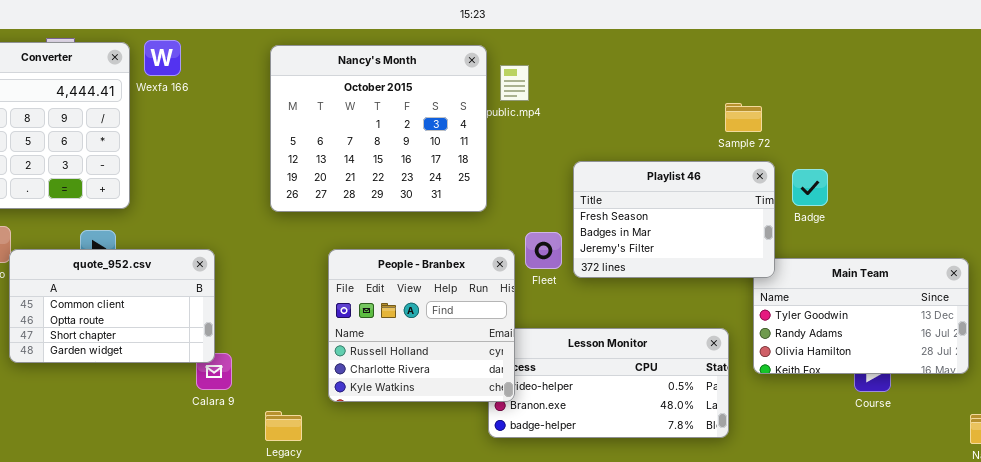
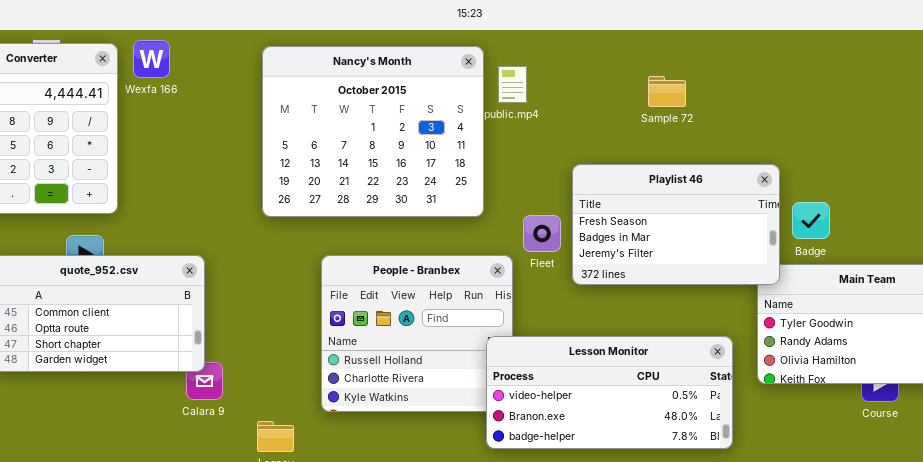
Sample 72: [725,103,762,132] -> [648,76,686,107], moved
Badge: [792,169,828,206] -> [792,202,830,239], moved
Fleet: [525,232,562,269] -> [523,215,561,252], moved
Lesson Monitor: [488,328,729,438] -> [486,336,733,449], raised

